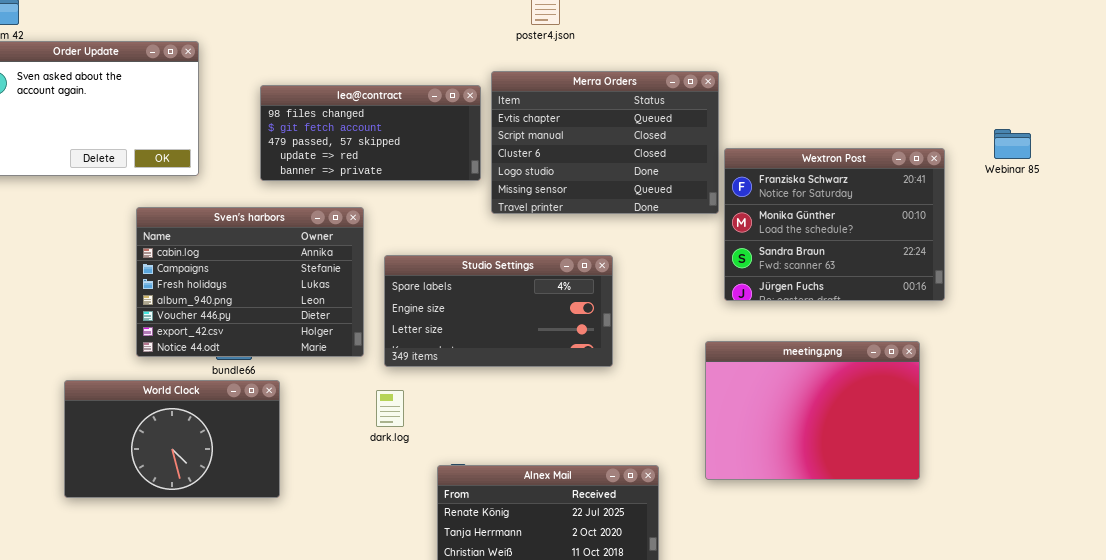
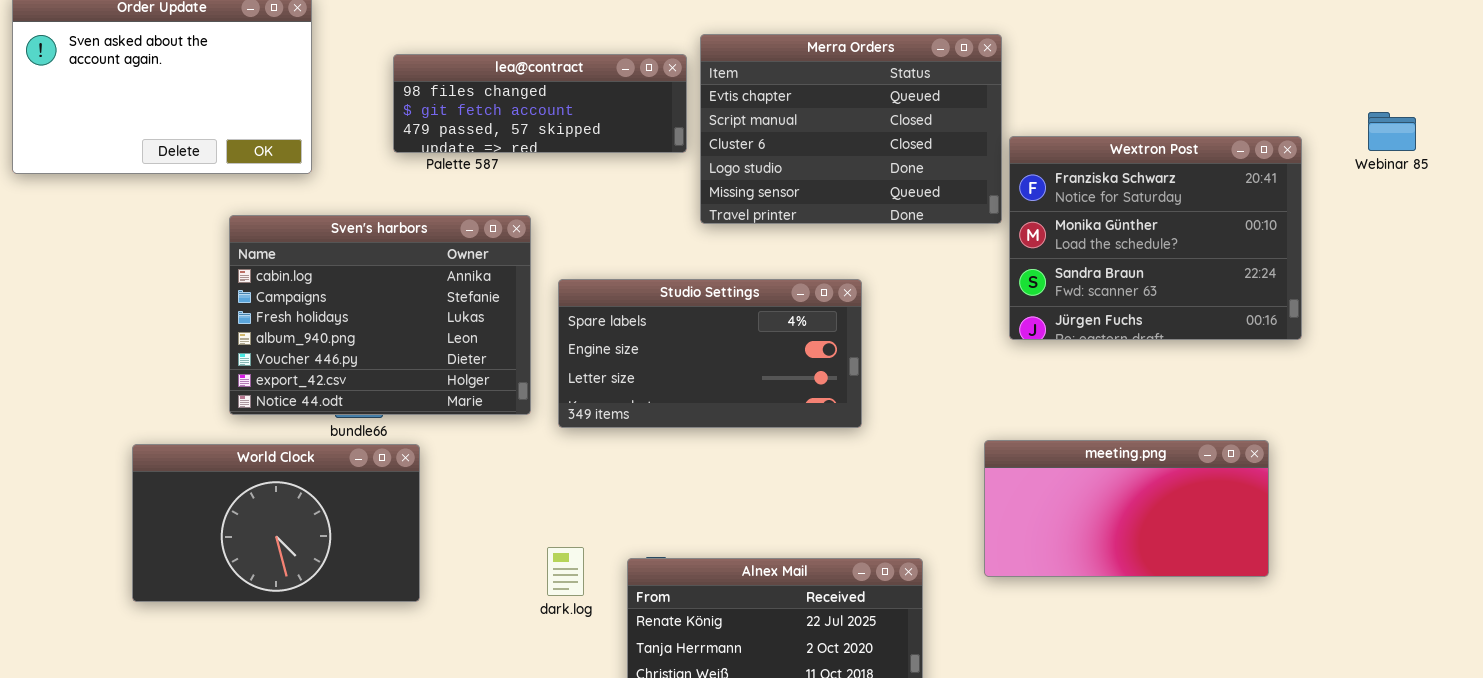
lea@contract: [260,85,481,181] -> [393,54,687,153], resized
meeting.png: [705,341,920,480] -> [984,440,1269,577], resized
dark.log: [376,390,404,427] -> [547,547,584,596], moved

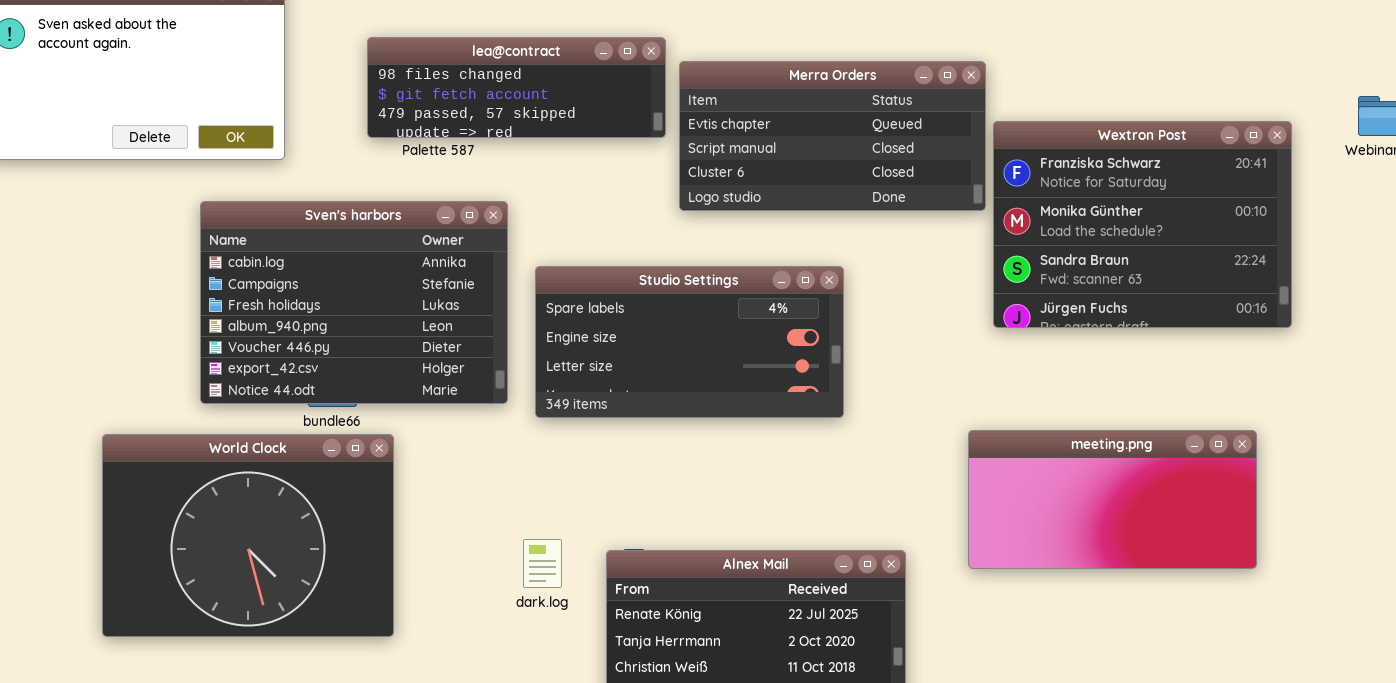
Merra Orders: [700,34,1002,224] -> [679,61,986,211], resized
World Clock: [132,444,420,602] -> [102,434,394,637], resized

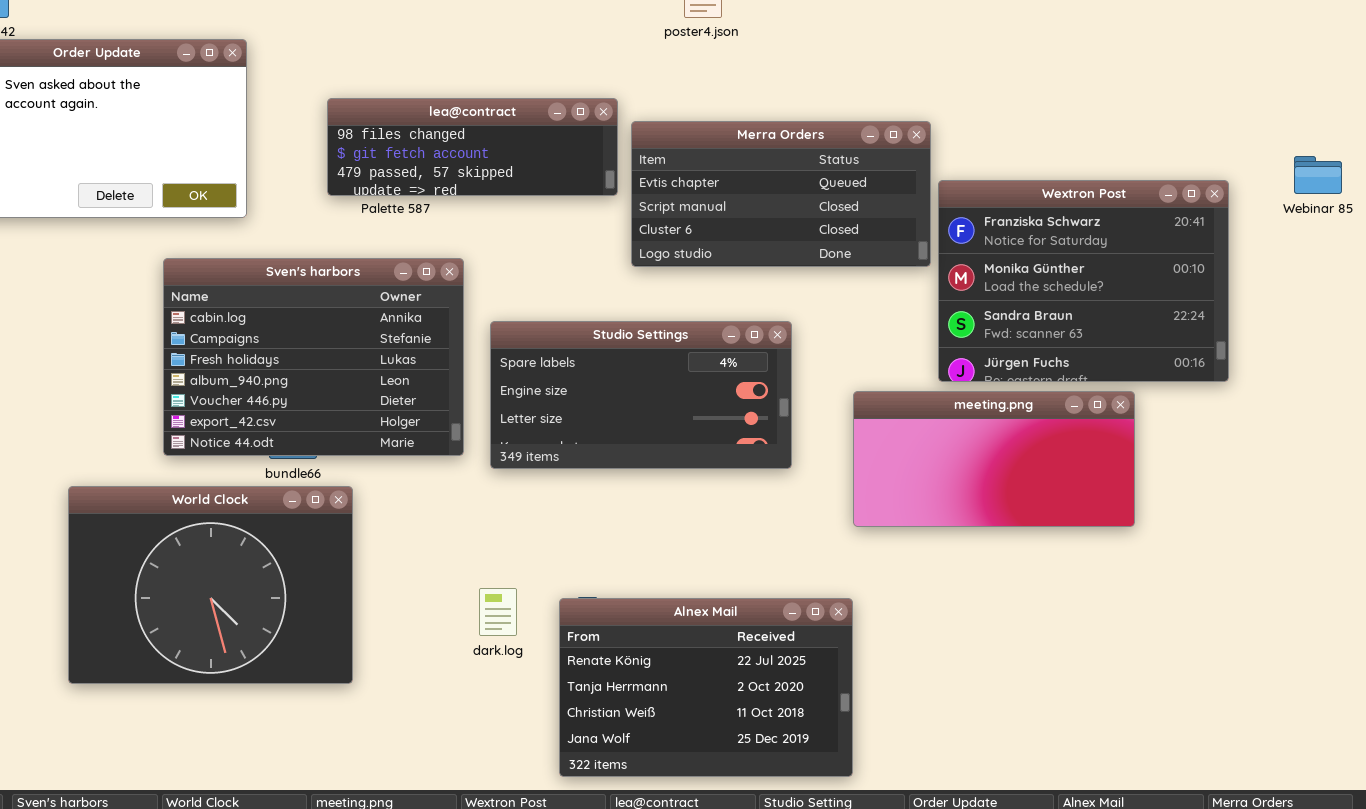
meeting.png: [968,430,1257,569] -> [853,391,1135,527], moved

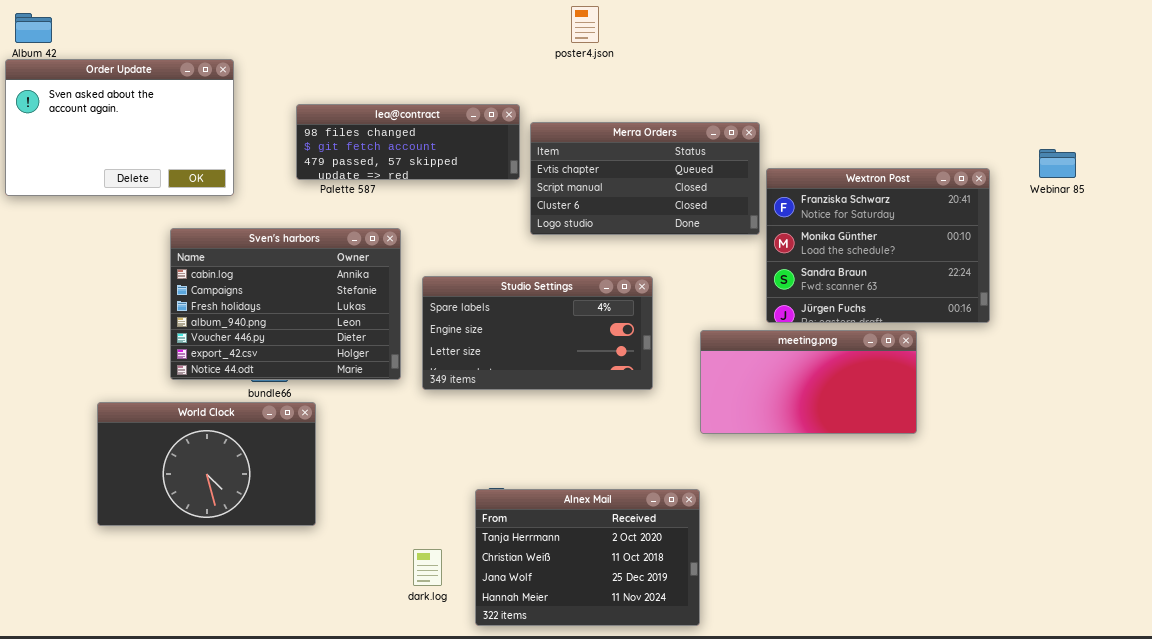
World Clock: [68,486,353,684] -> [97,402,316,526], resized
dark.log: [479,588,517,636] -> [413,549,442,586], moved
Alnex Mail: [559,598,853,777] -> [475,489,700,626], scrolled down 1 row

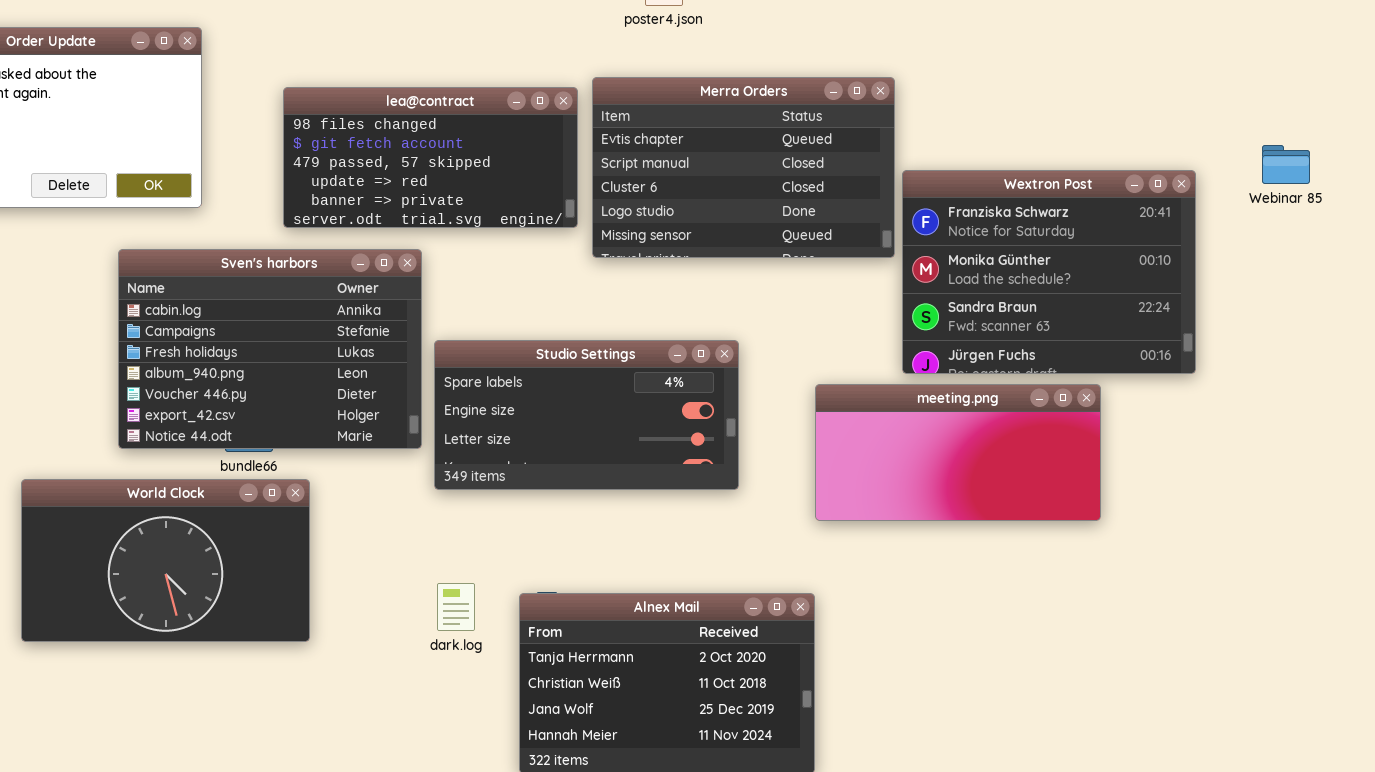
lea@contract: [296,104,520,180] -> [283,87,578,228], resized
Merra Orders: [530,122,760,235] -> [592,77,895,258], resized
Studio Settings: [422,276,653,390] -> [434,340,739,490], moved
dark.log: [413,549,442,586] -> [437,583,475,631], moved

